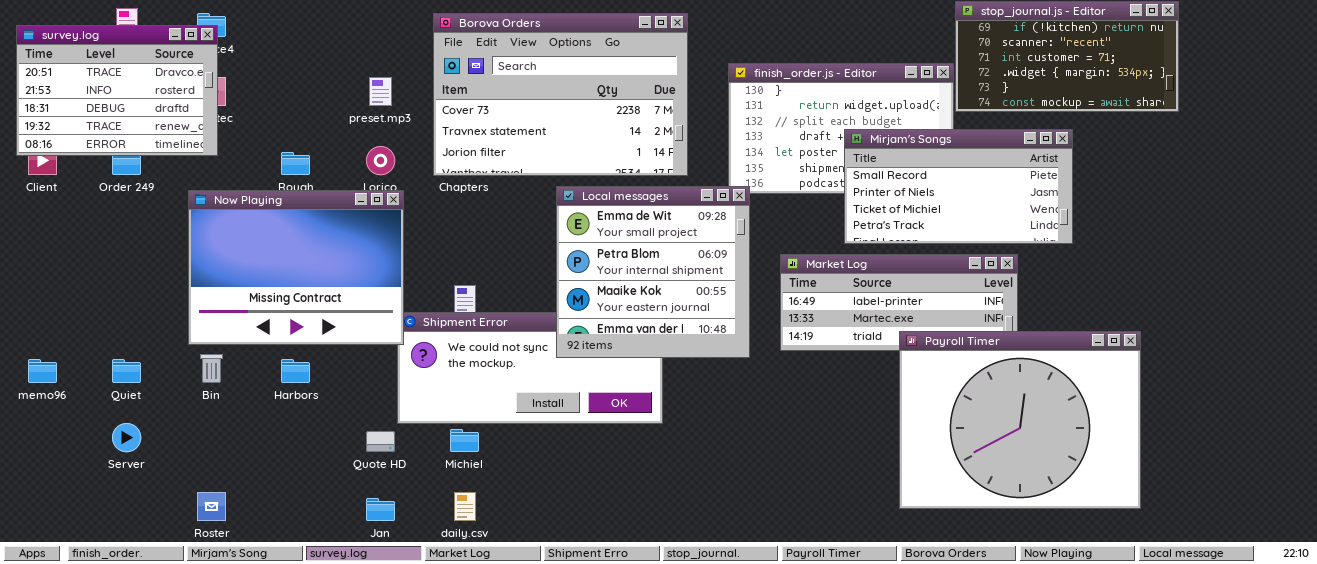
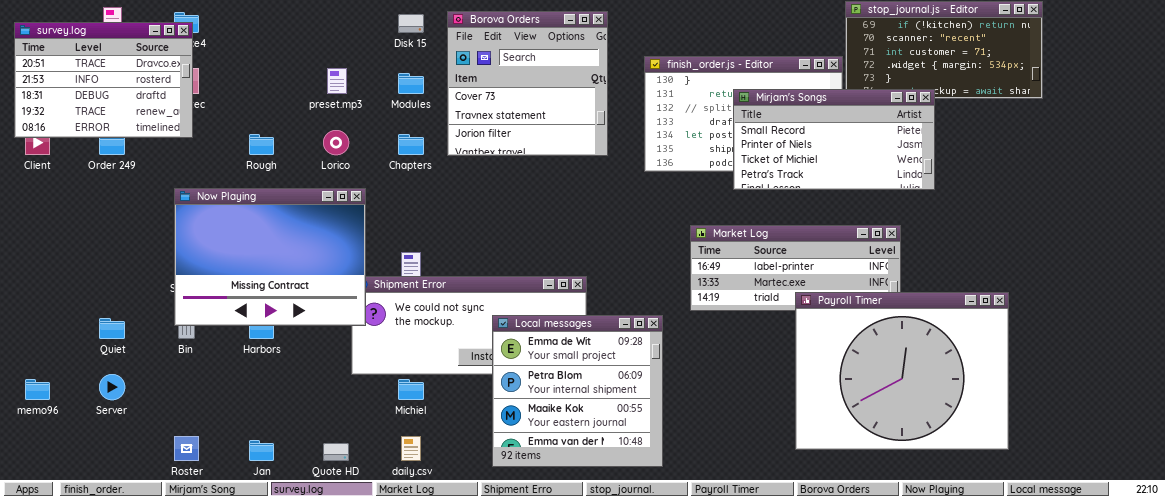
Borova Orders: [433,13,688,176] -> [447,11,608,156], resized
Mirjam's Songs: [844,129,1073,244] -> [733,89,935,190], moved
Local messages: [556,186,750,358] -> [492,315,663,467], moved
Now Playing: [188,190,404,345] -> [174,188,366,326], moved
memo96: [28,359,57,383] -> [25,379,50,400], moved
Quote HD: [366,431,395,452] -> [323,443,349,461], moved
Jan: [366,498,395,521] -> [249,440,274,461], moved

